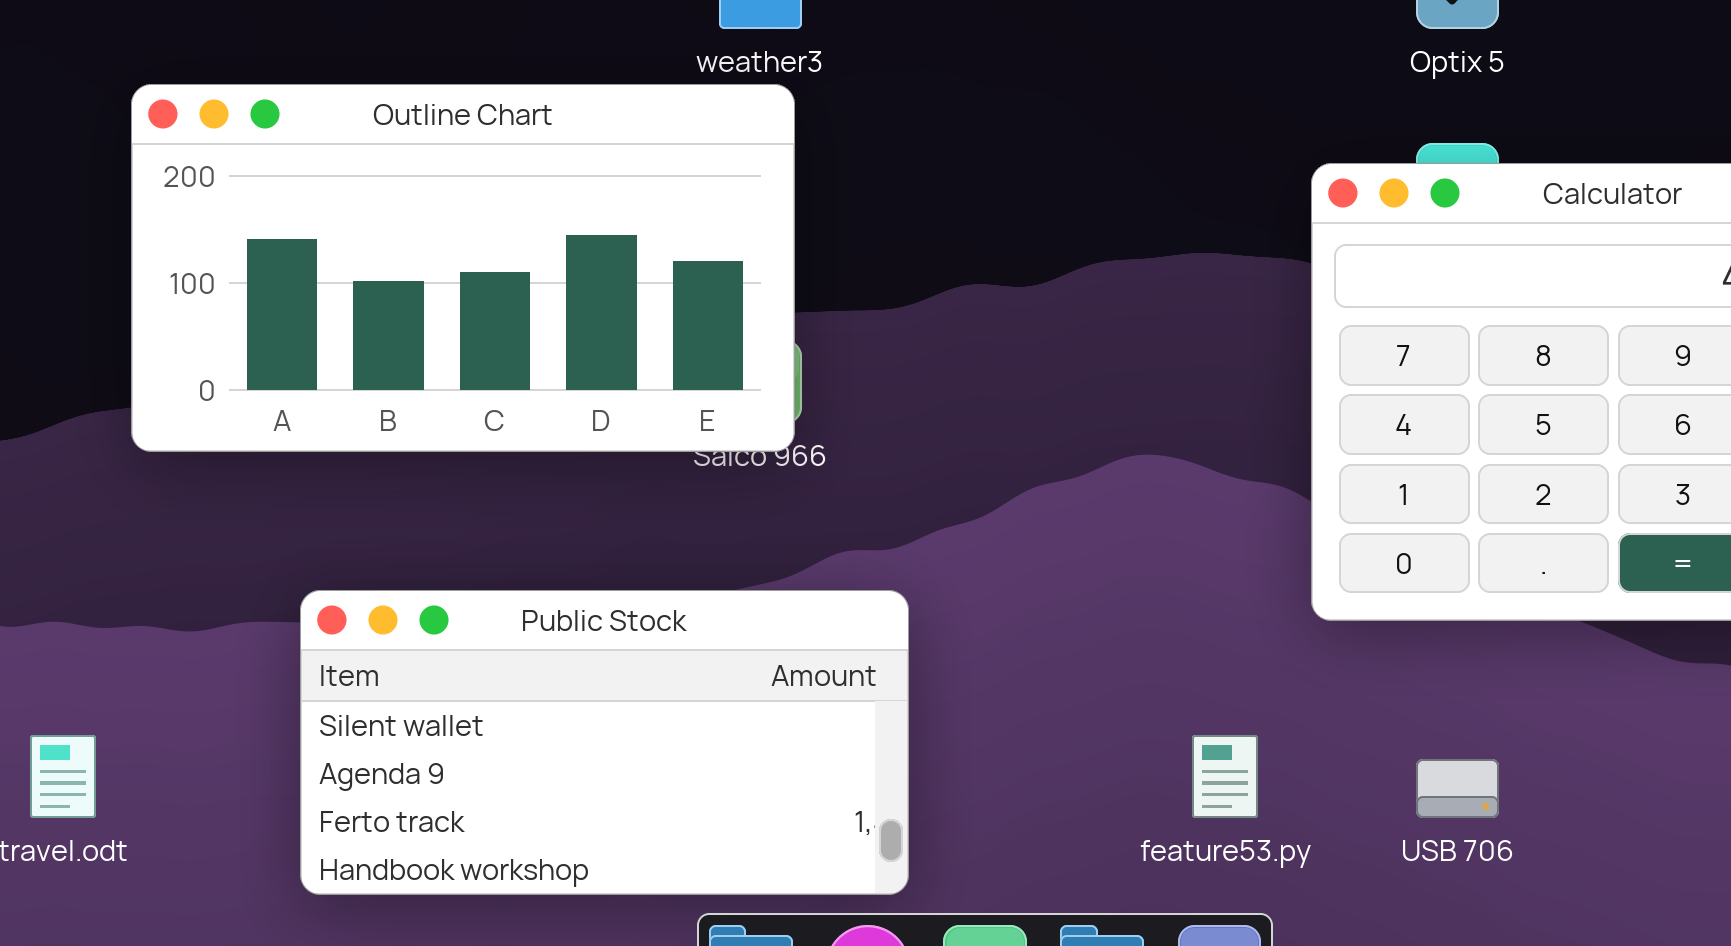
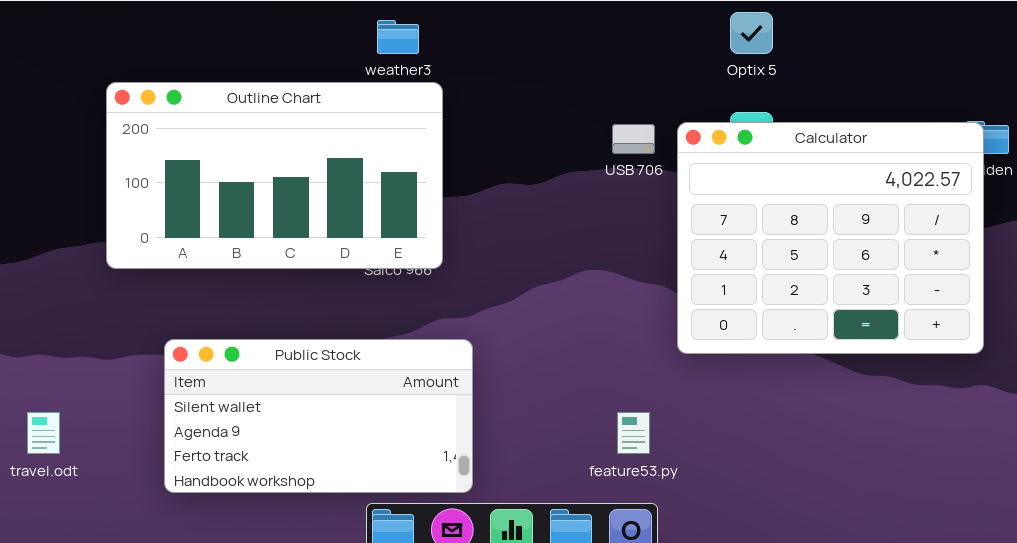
Outline Chart: [131,84,795,452] -> [106,82,443,269], moved
USB 706: [1416,759,1499,818] -> [612,124,655,154], moved

